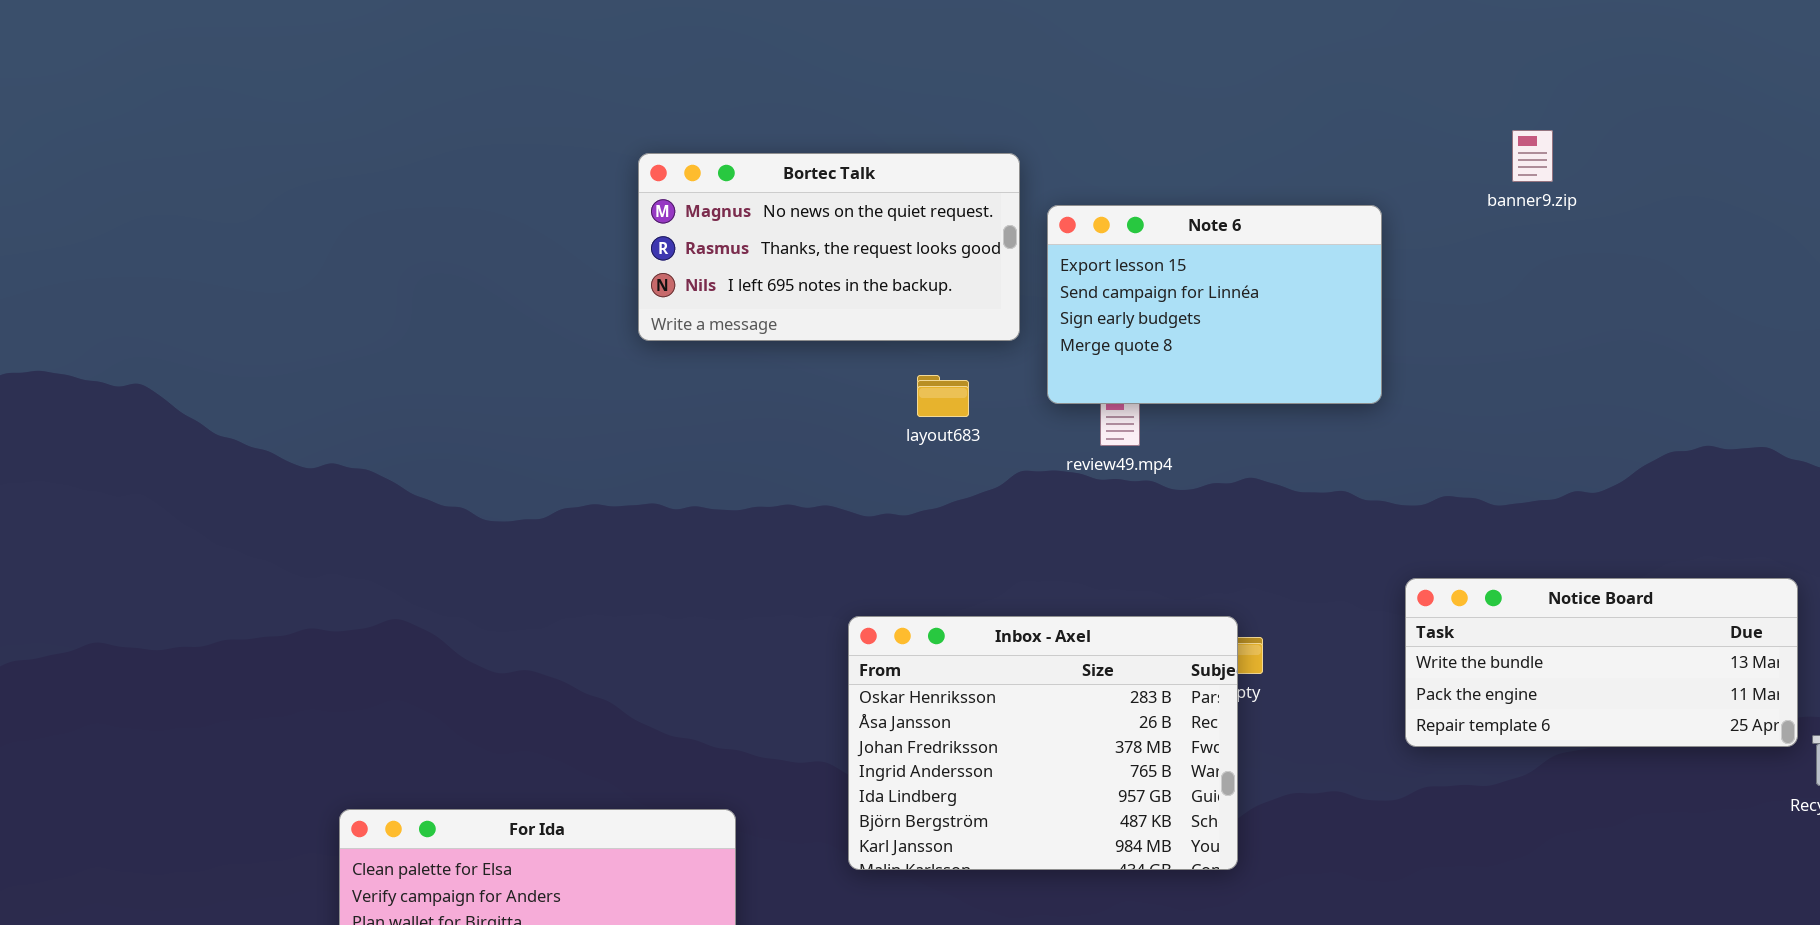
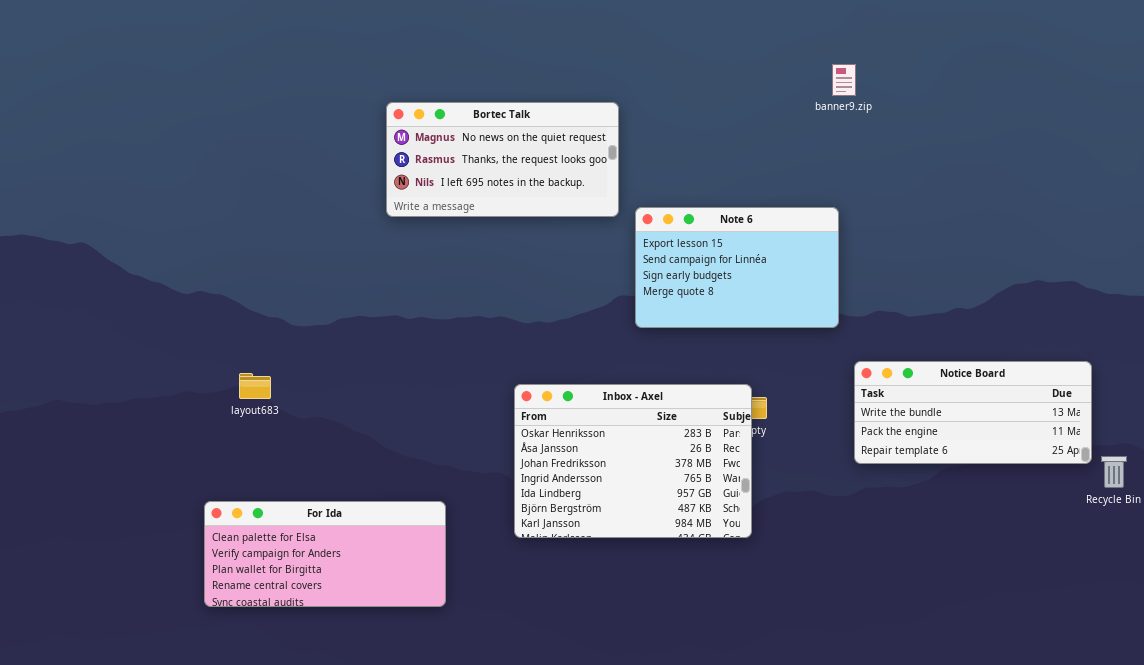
banner9.zip: [1512,130,1553,182] -> [832,64,856,96], moved
Note 6: [1047,205,1382,404] -> [635,207,839,328], moved
layout683: [917,375,969,417] -> [239,373,271,399], moved

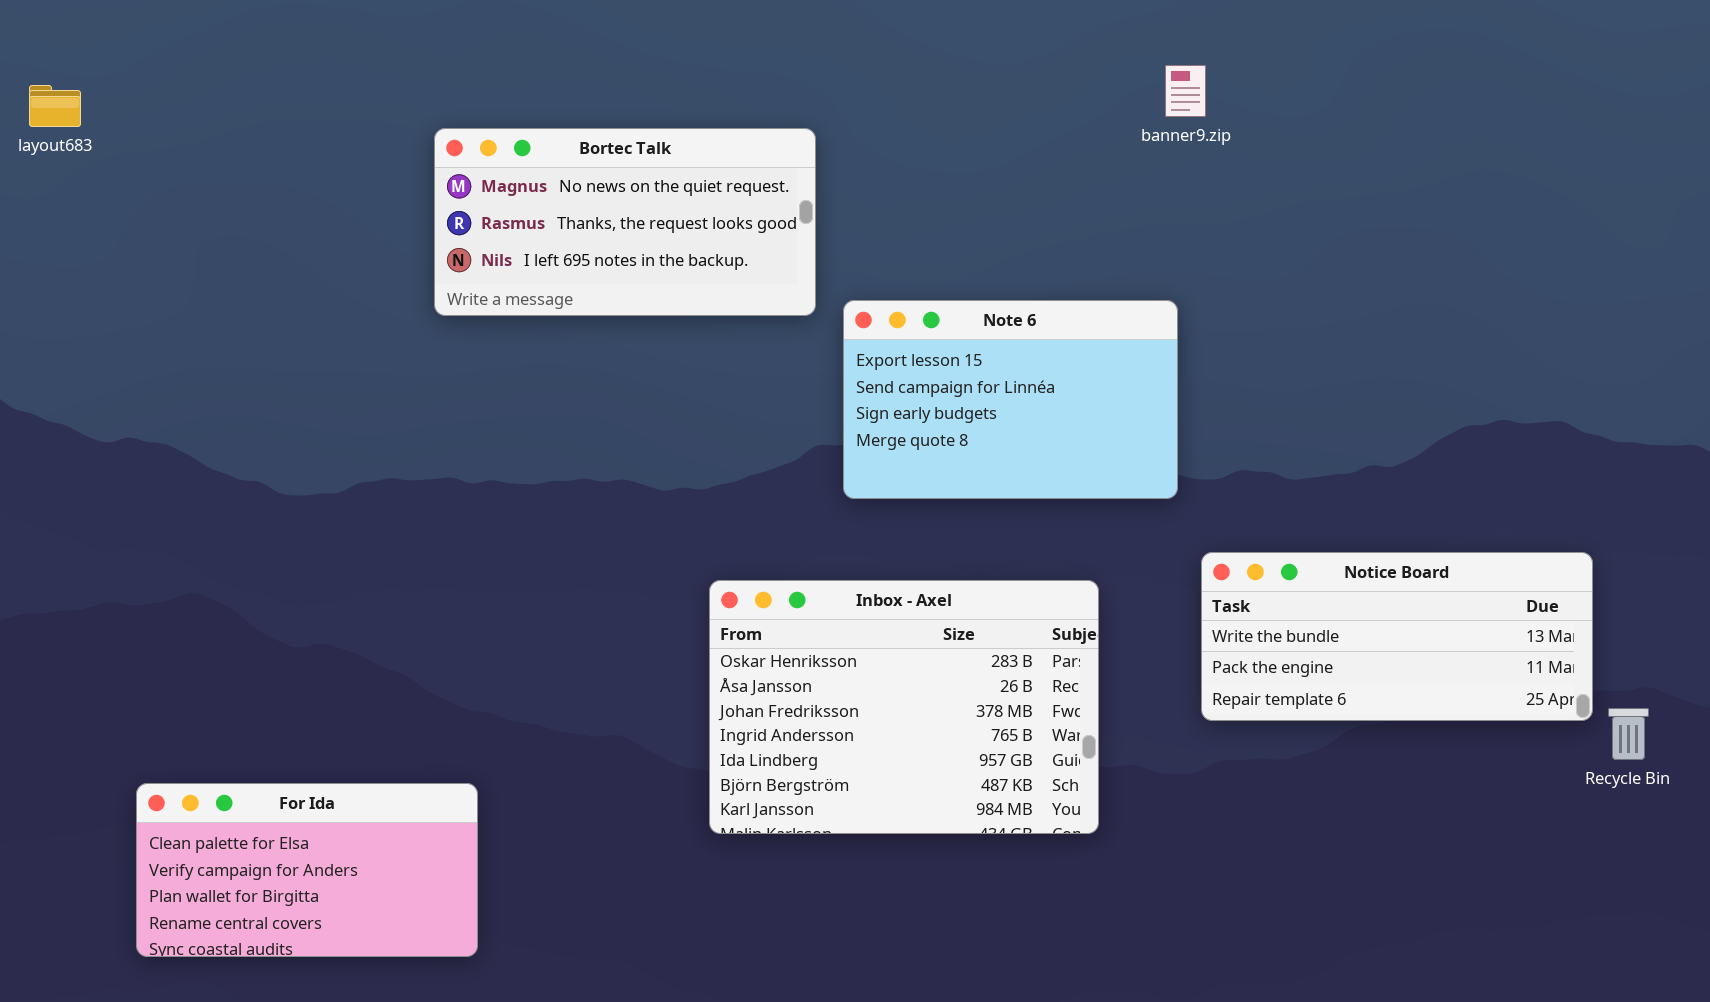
layout683: [239,373,271,399] -> [29,85,81,127], moved
Inbox - Axel: [514,384,752,538] -> [709,580,1099,834], moved
For Ida: [204,501,446,607] -> [136,783,478,957], resized

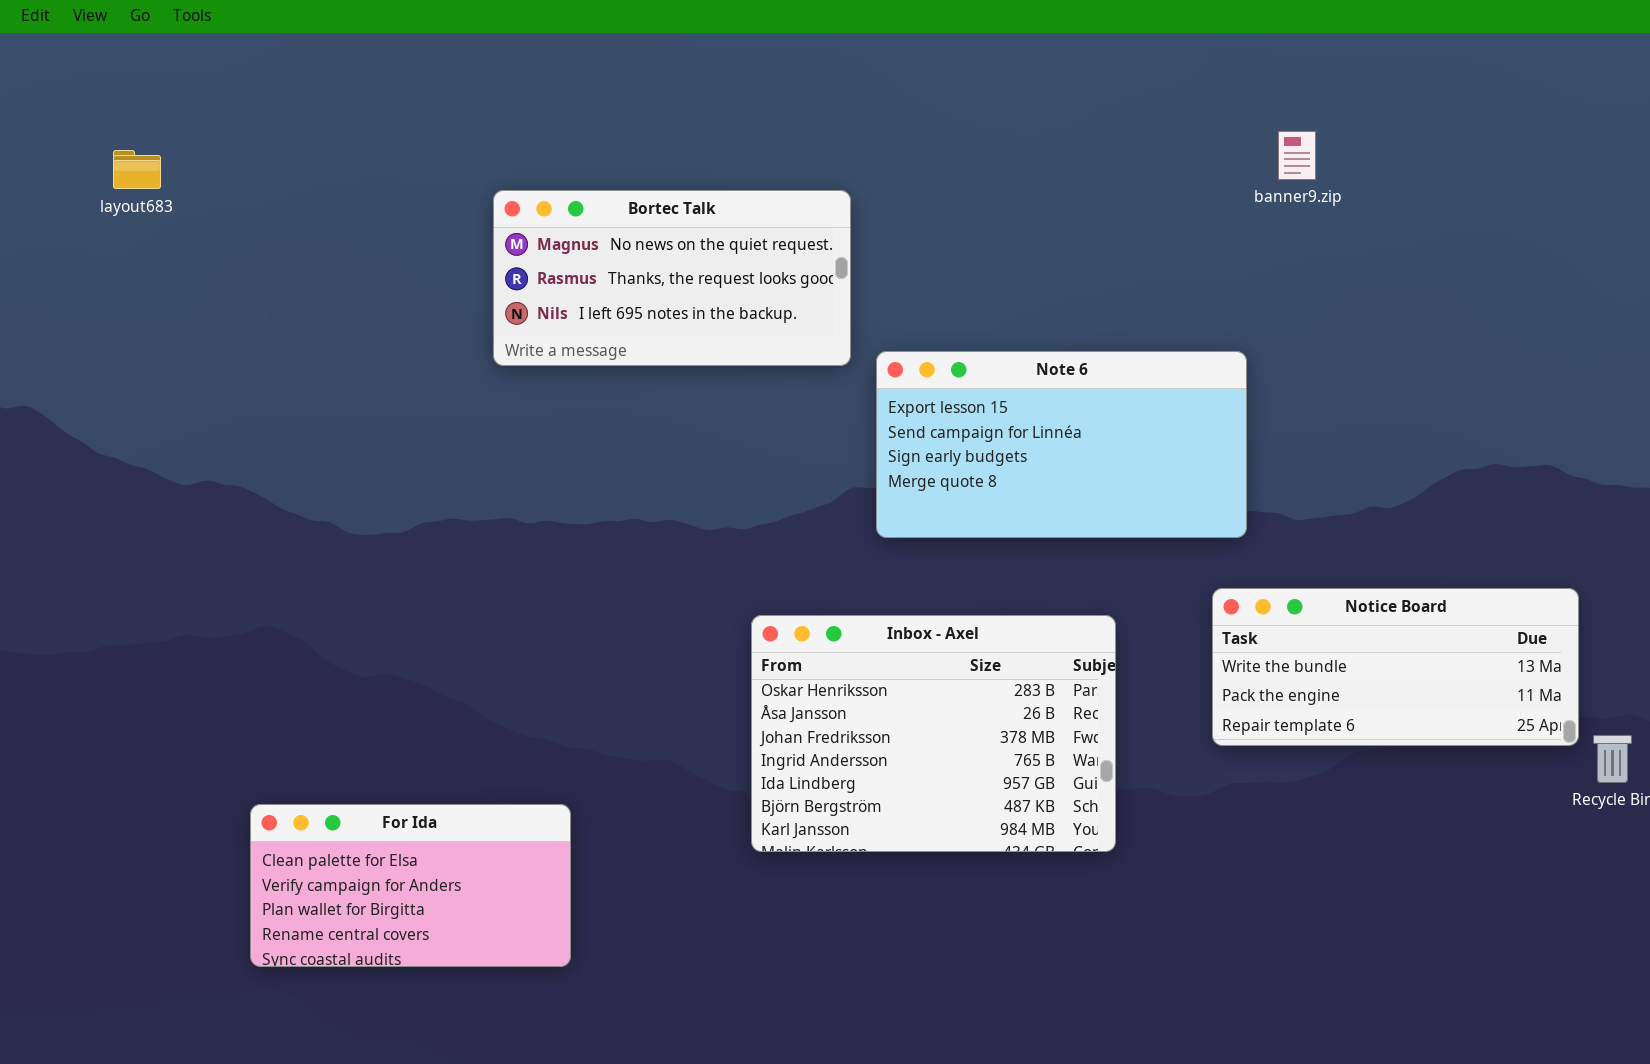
banner9.zip: [1165,65,1206,117] -> [1278,131,1316,180], moved
Note 6: [843,300,1178,499] -> [876,351,1247,538], resized
For Ida: [136,783,478,957] -> [250,804,571,967], moved

